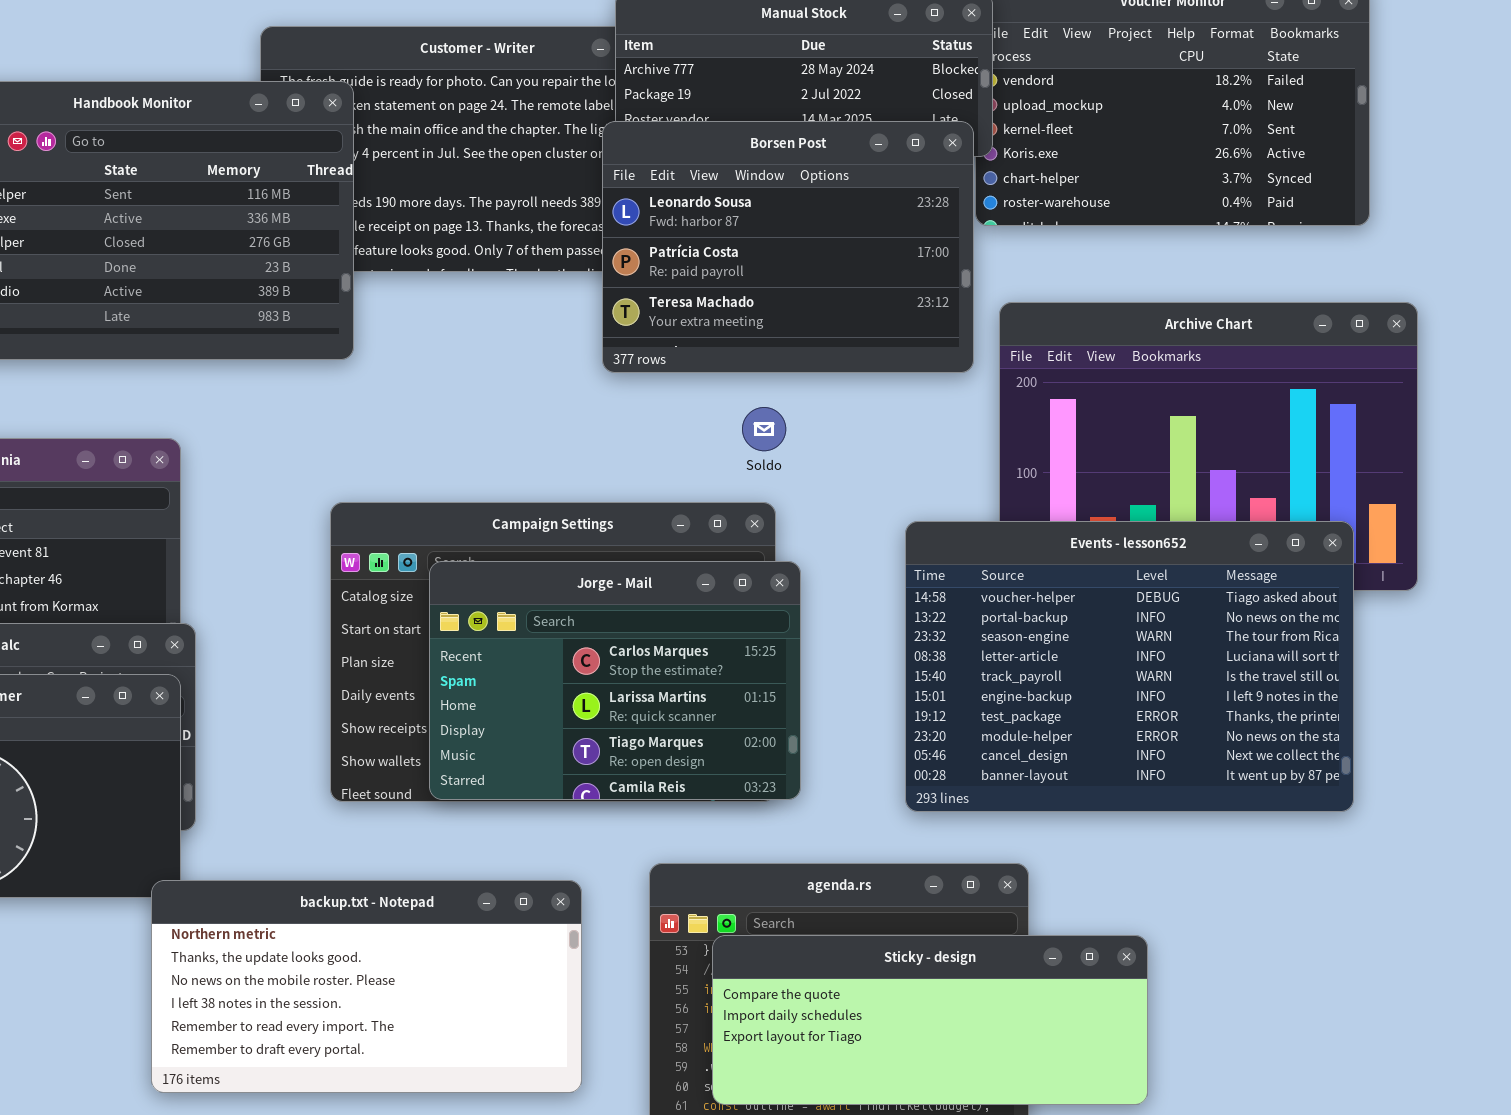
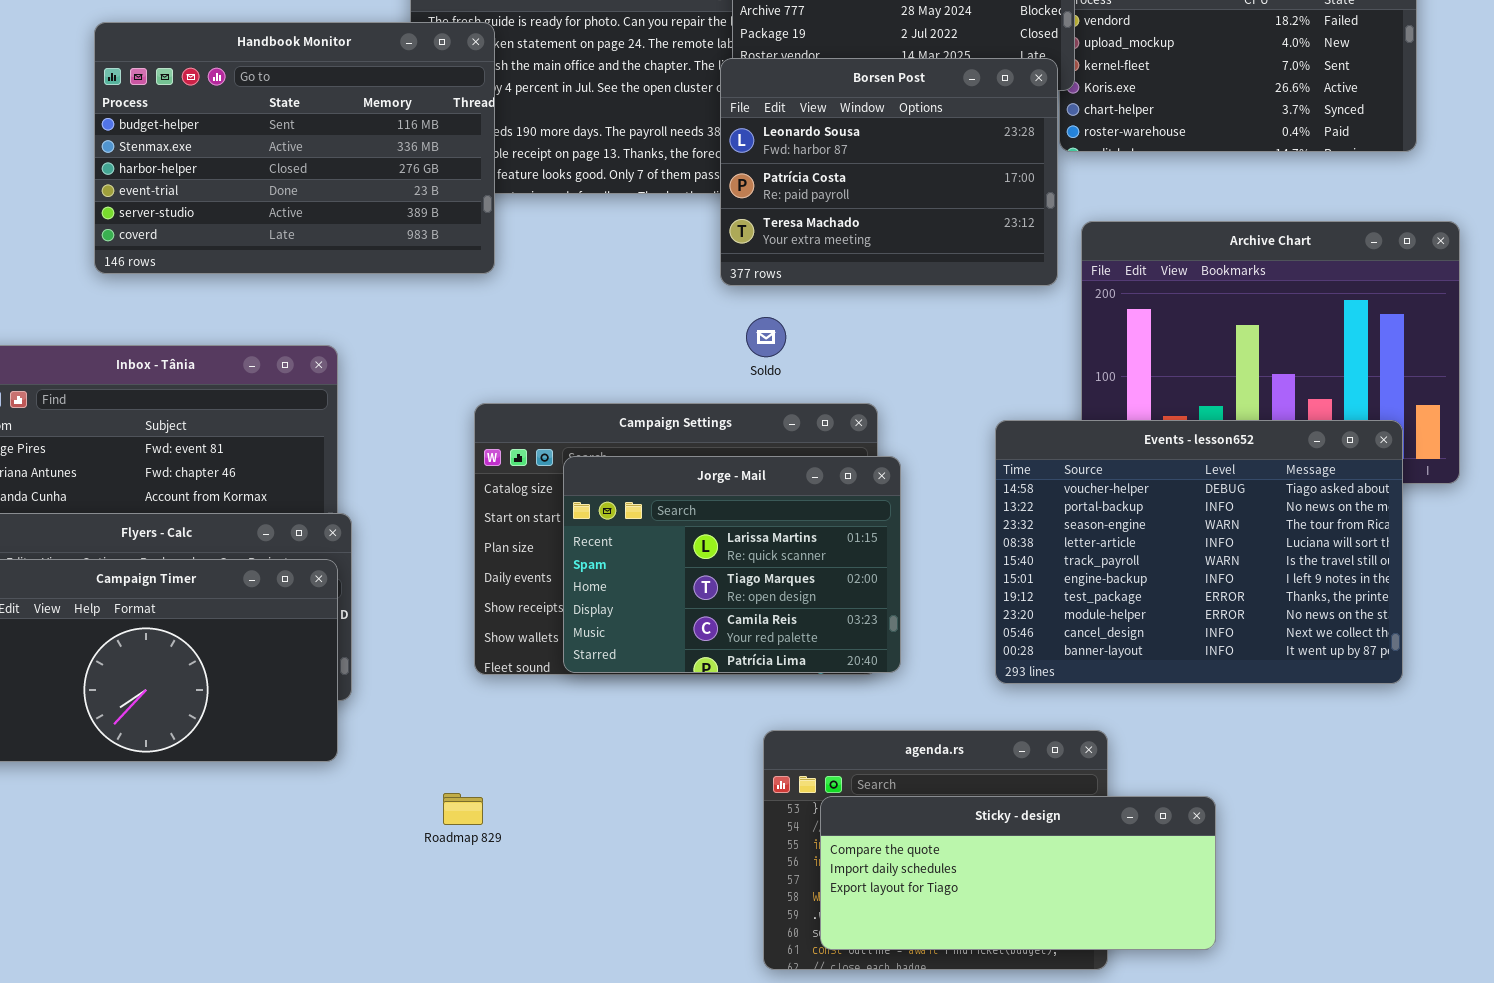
Soldo: [742,407,786,451] -> [746,317,786,357], moved
Jorge - Mail: [429,561,801,800] -> [563,456,901,673], scrolled down 1 row
backup.txt - Notepad: [151,880,582,1093] -> none, closed

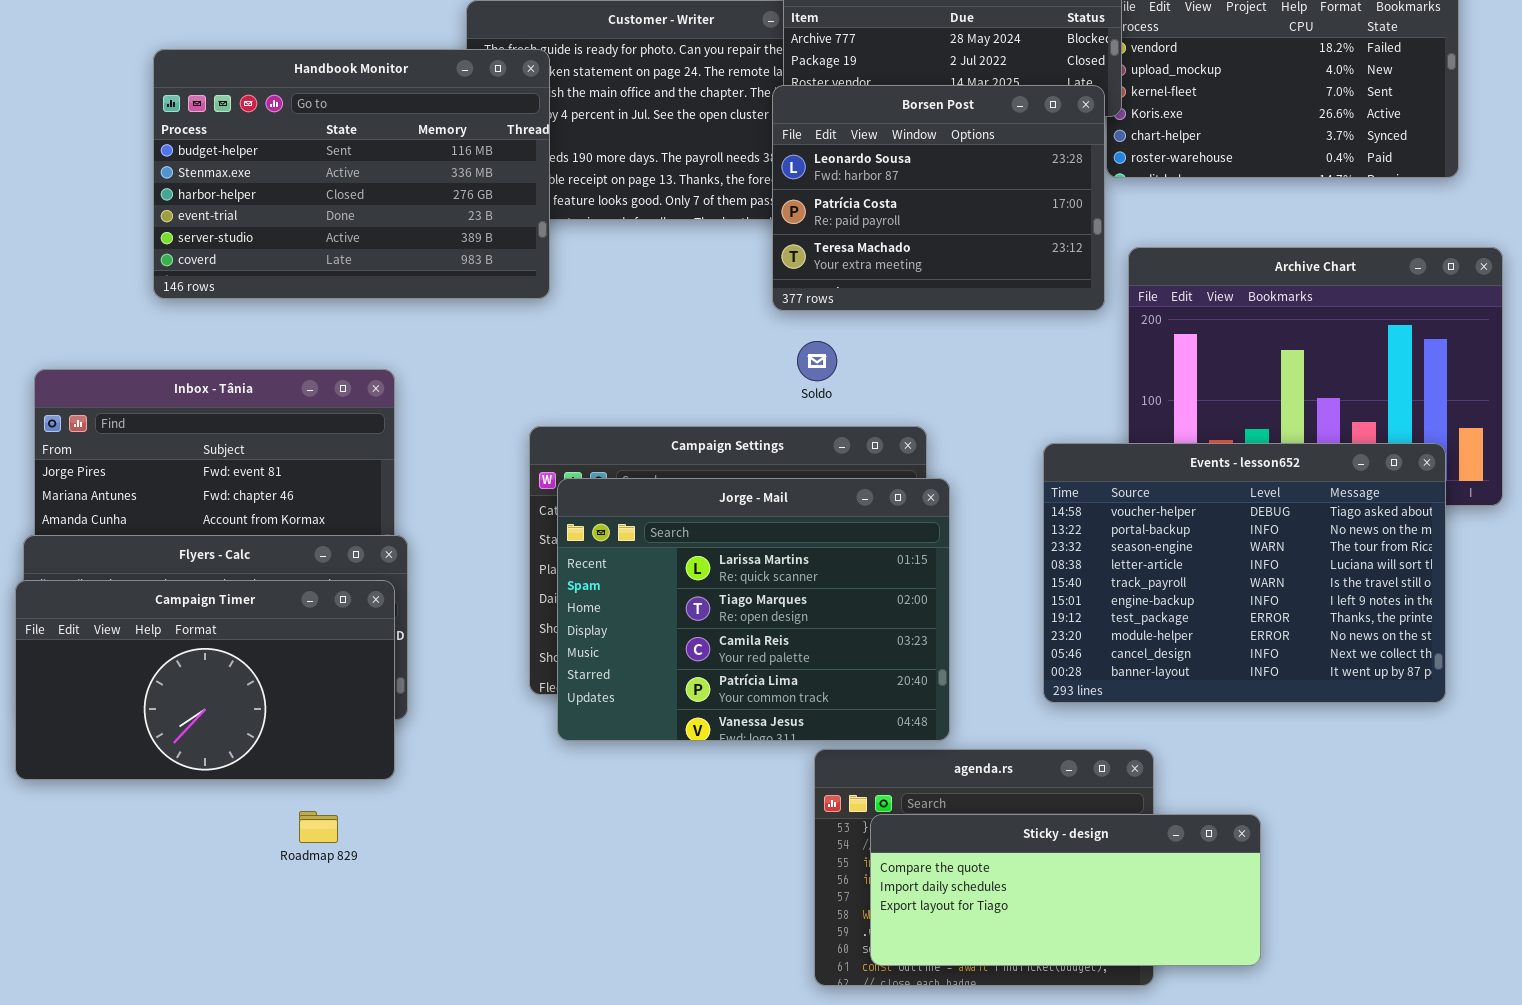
Jorge - Mail: [563,456,901,673] -> [557,478,950,741], resized
Roadmap 829: [443,793,483,825] -> [299,811,338,843], moved

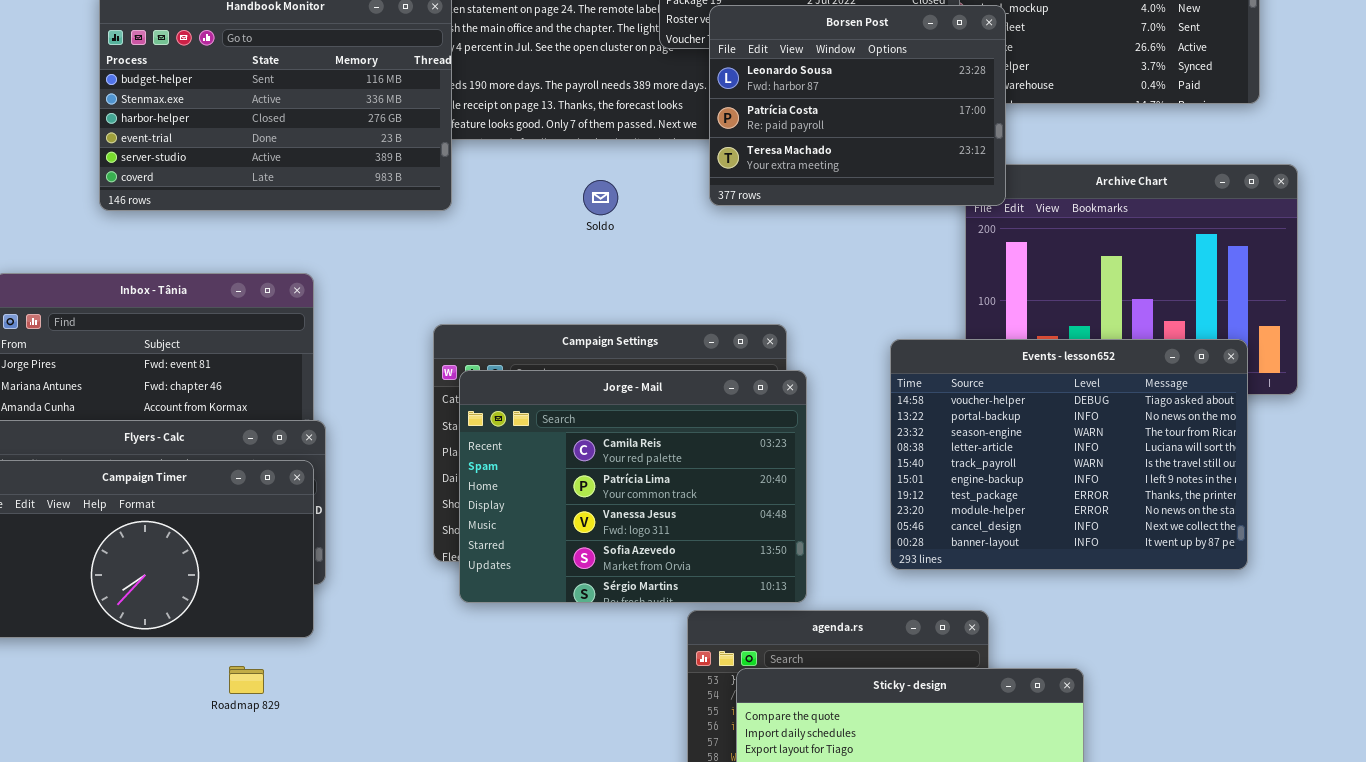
Borsen Post: [772,85,1105,311] -> [709,5,1006,206], moved
Soldo: [797,341,837,381] -> [583,180,618,215], moved
Jorge - Mail: [557,478,950,741] -> [459,370,807,603], scrolled down 2 rows

